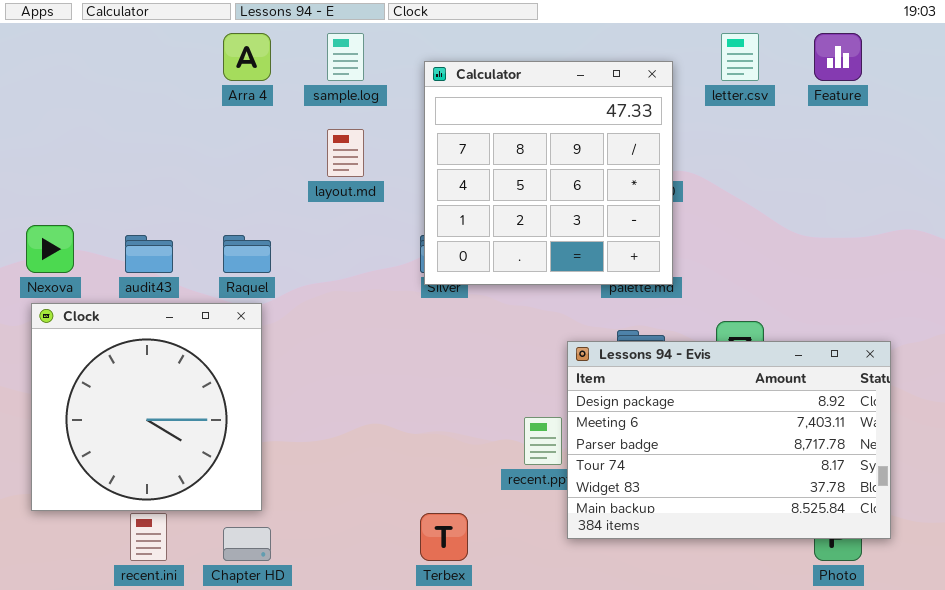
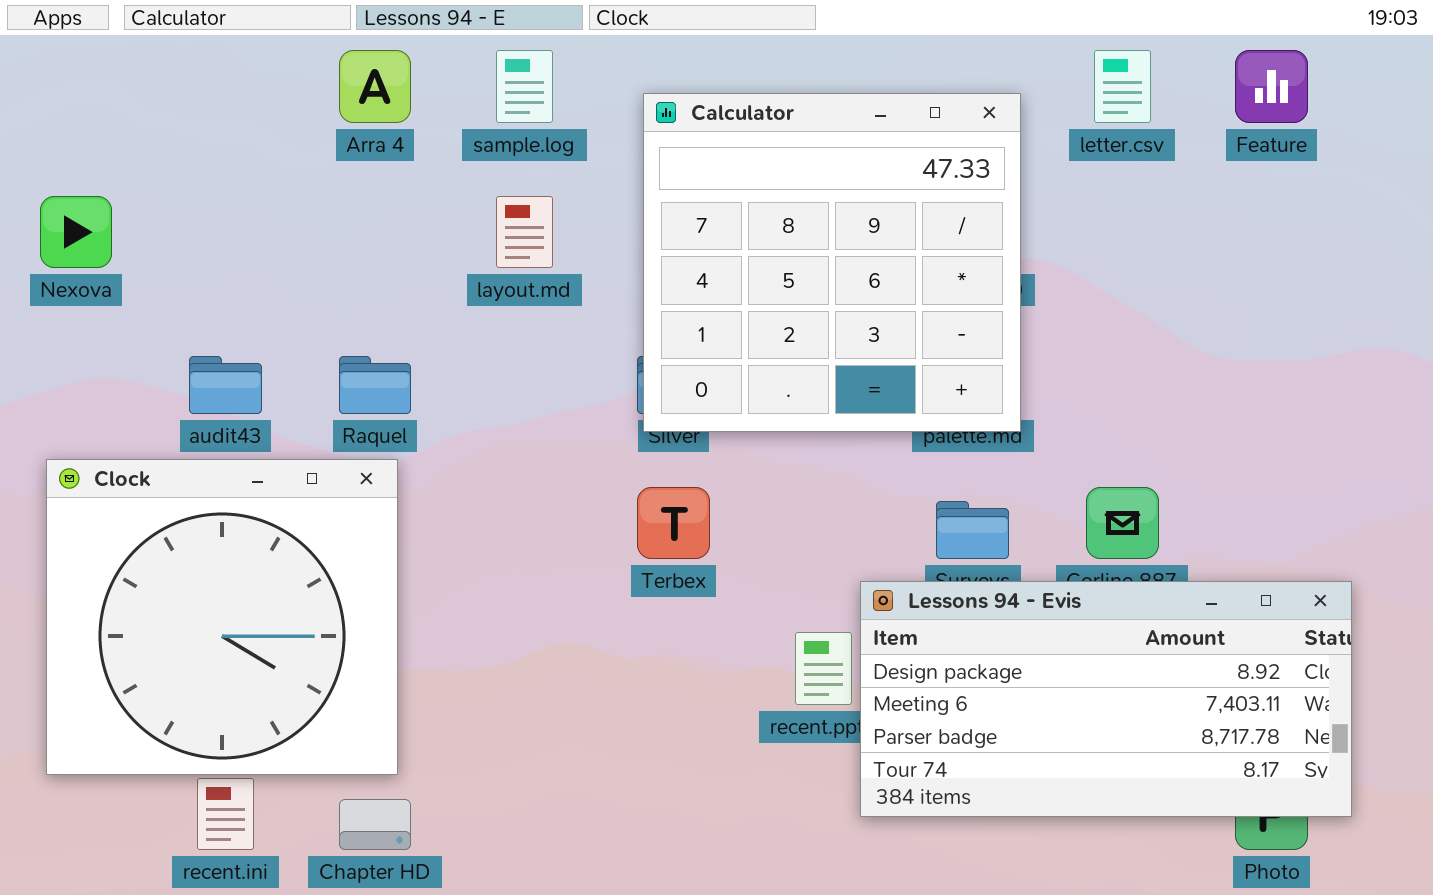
Nexova: [26,225,74,273] -> [40,196,112,268], moved
Lessons 94 - Evis: [567,341,891,539] -> [860,581,1352,817], resized
Terbex: [420,513,468,561] -> [637,487,710,559], moved

